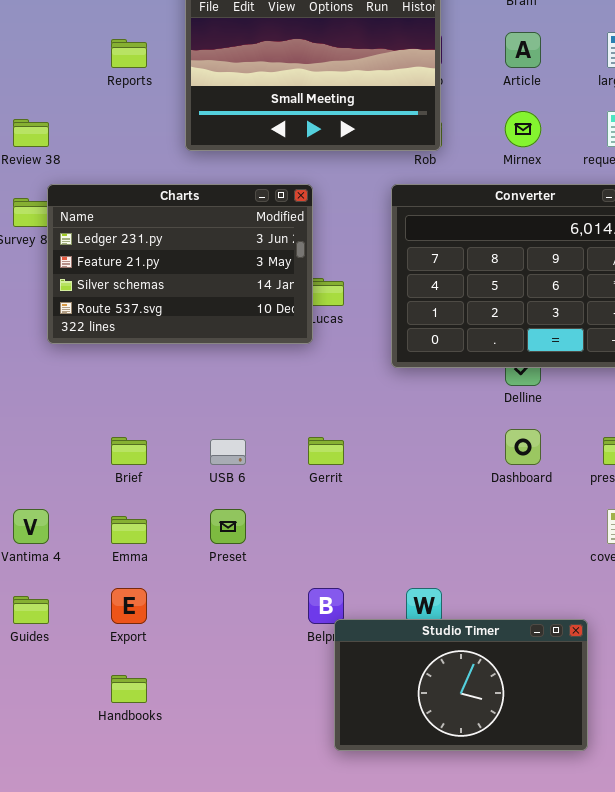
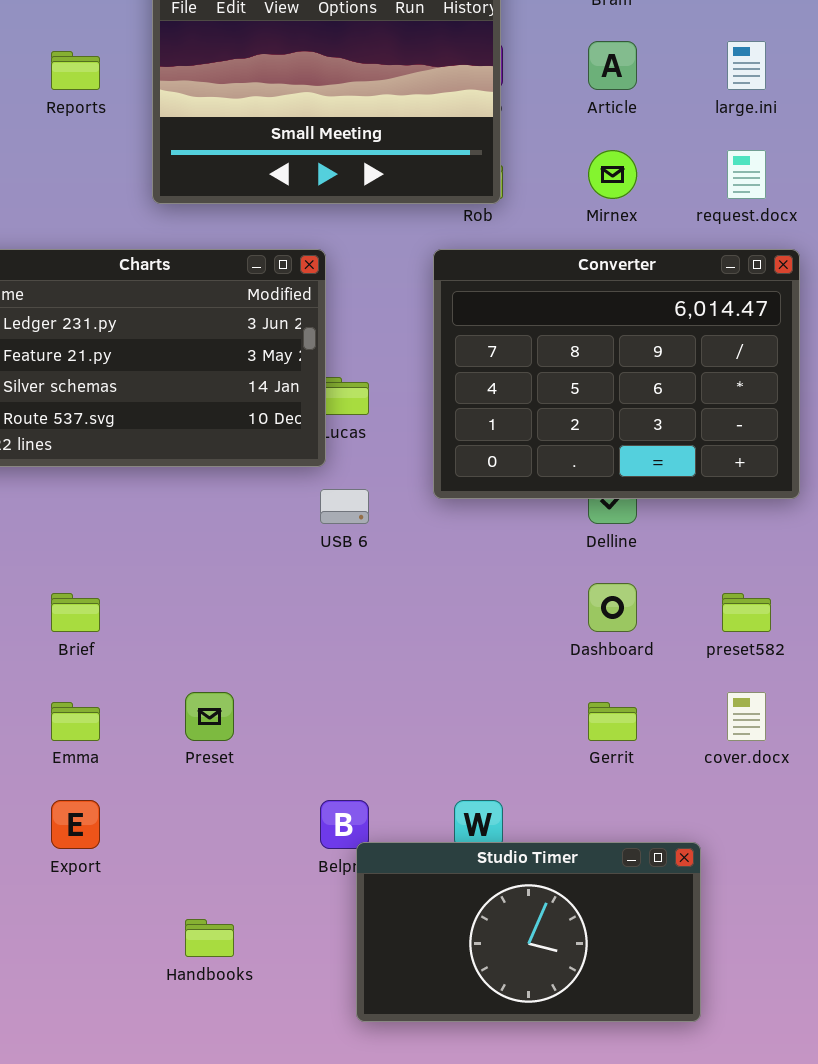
Gerrit: [308,437,344,465] -> [588,702,637,741], moved
USB 6: [210,439,246,465] -> [320,489,369,524], moved
Handbooks: [111,675,147,703] -> [185,919,234,957], moved

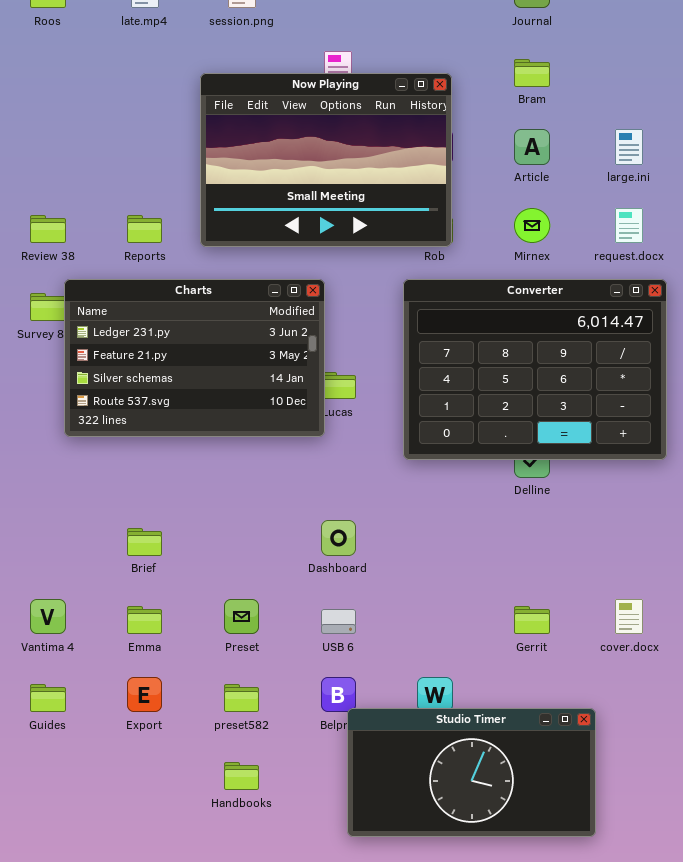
Reports: [51,51,100,90] -> [127,215,162,243], moved
USB 6: [320,489,369,524] -> [321,609,356,634], moved
Dashboard: [588,583,637,632] -> [321,520,356,556], moved
preset582: [722,593,771,632] -> [224,684,259,712], moved

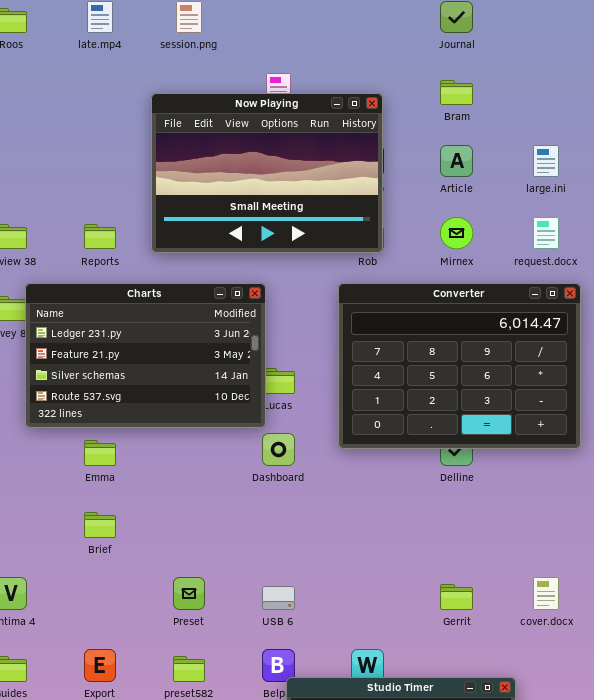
Dashboard: [321,520,356,556] -> [262,433,295,466], moved
Emma: [127,606,162,634] -> [84,440,116,466], moved

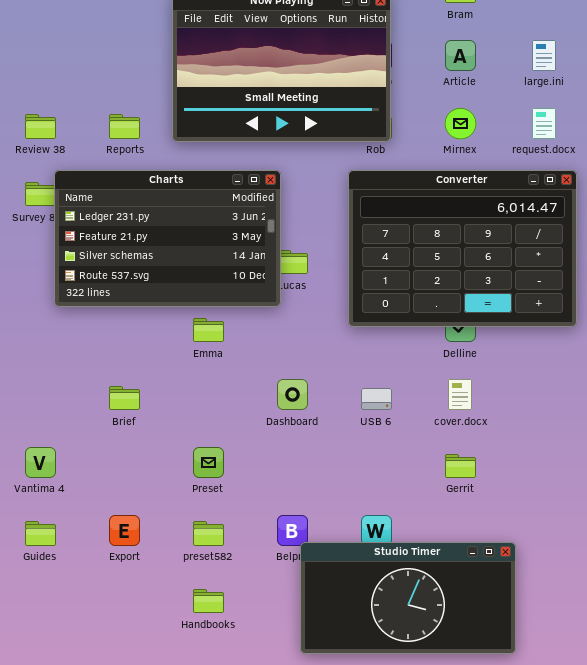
Dashboard: [262,433,295,466] -> [277,379,308,410], moved
Emma: [84,440,116,466] -> [193,318,224,342], moved
cover.docx: [533,577,559,610] -> [448,379,472,410], moved
USB 6: [262,586,295,610] -> [361,388,392,410], moved

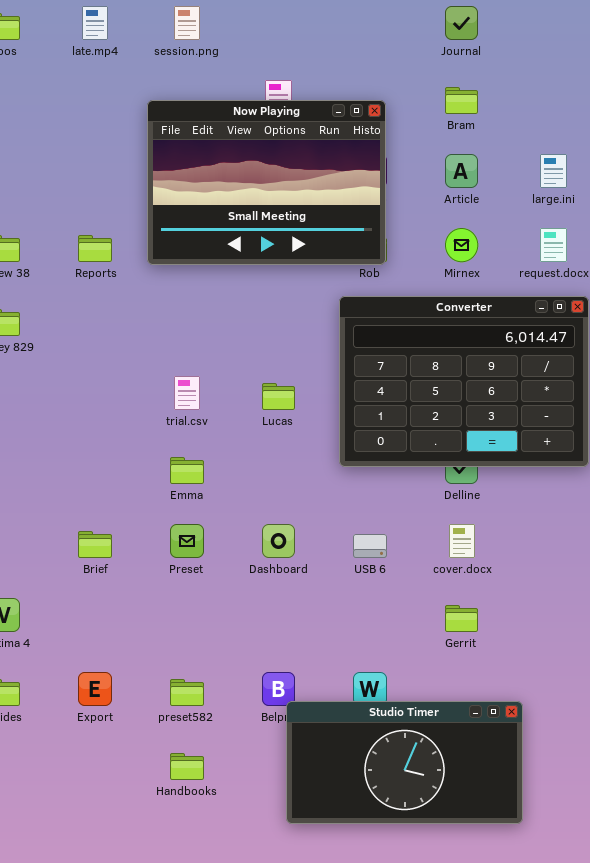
Charts: [54,170,281,307] -> none, closed
Preset: [193,447,224,478] -> [170,524,204,558], moved

